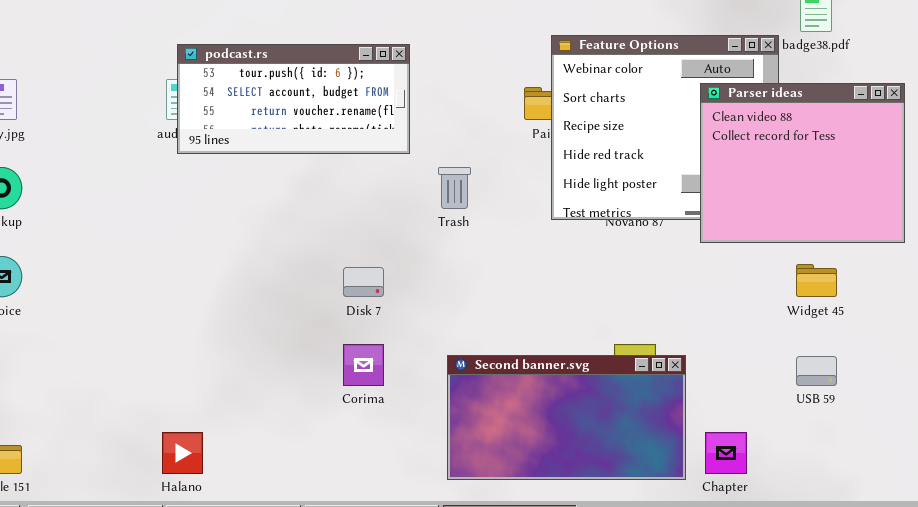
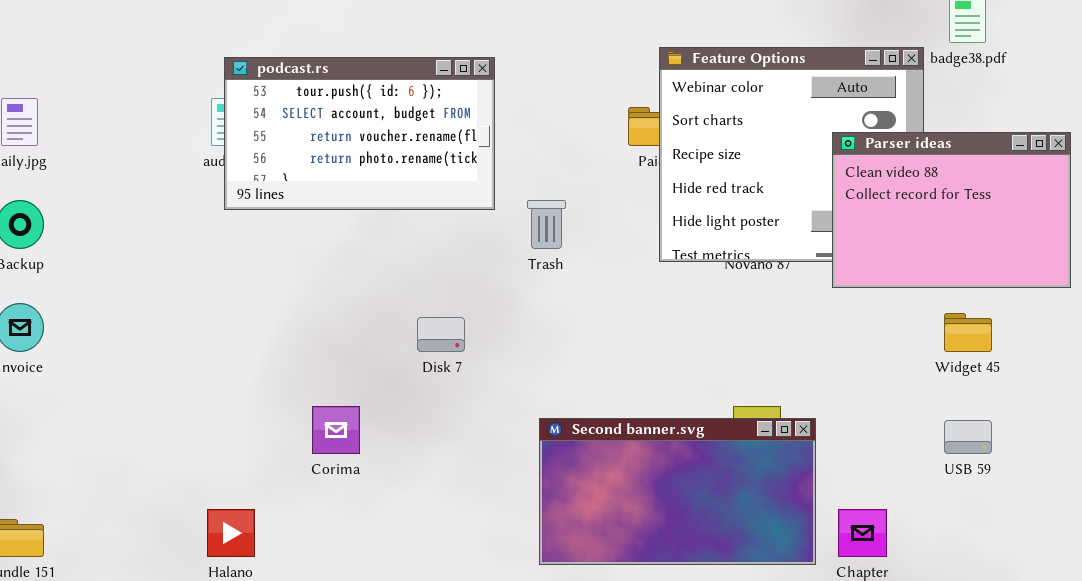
podcast.rs: [177,44,410,154] -> [224,57,495,210], resized
Parser ideas: [700,83,905,243] -> [832,132,1071,288], resized
Corima: [343,344,384,386] -> [312,406,360,454], moved

